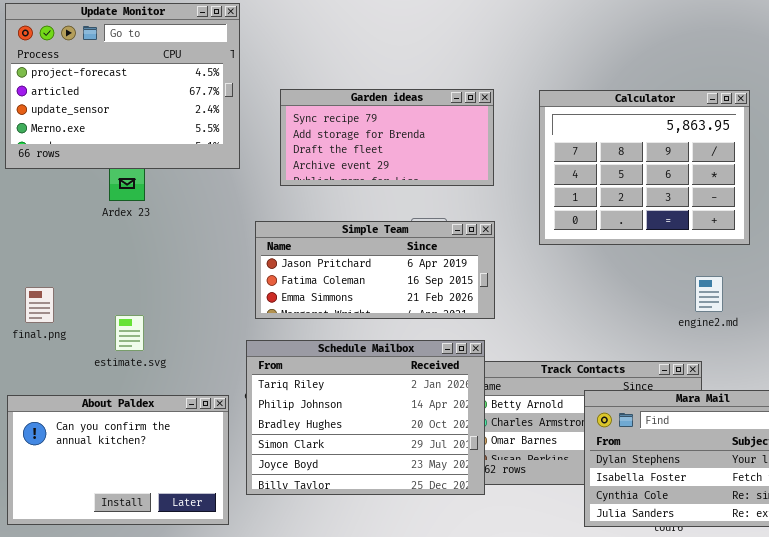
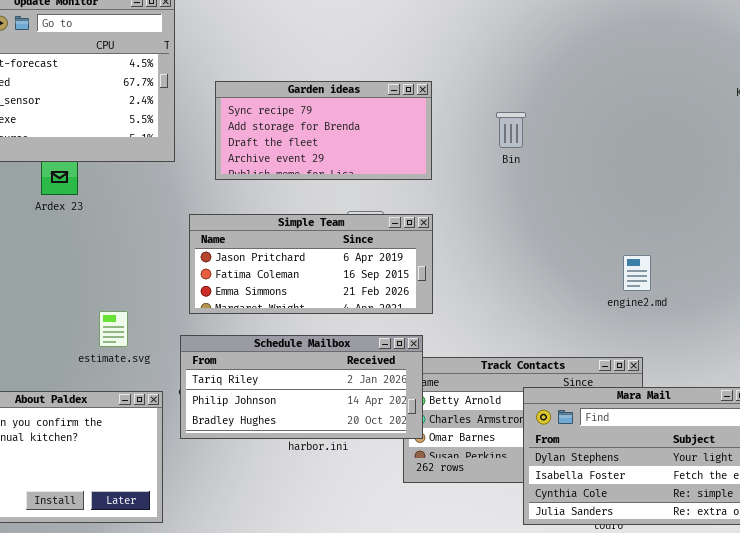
Calculator: [539,90,750,245] -> none, closed
engine2.md: [695,276,723,312] -> [623,255,651,291], moved
estimate.svg: [115,315,144,351] -> [99,311,128,347], moved
Schedule Mailbox: [246,340,485,495] -> [180,335,423,439], resized

